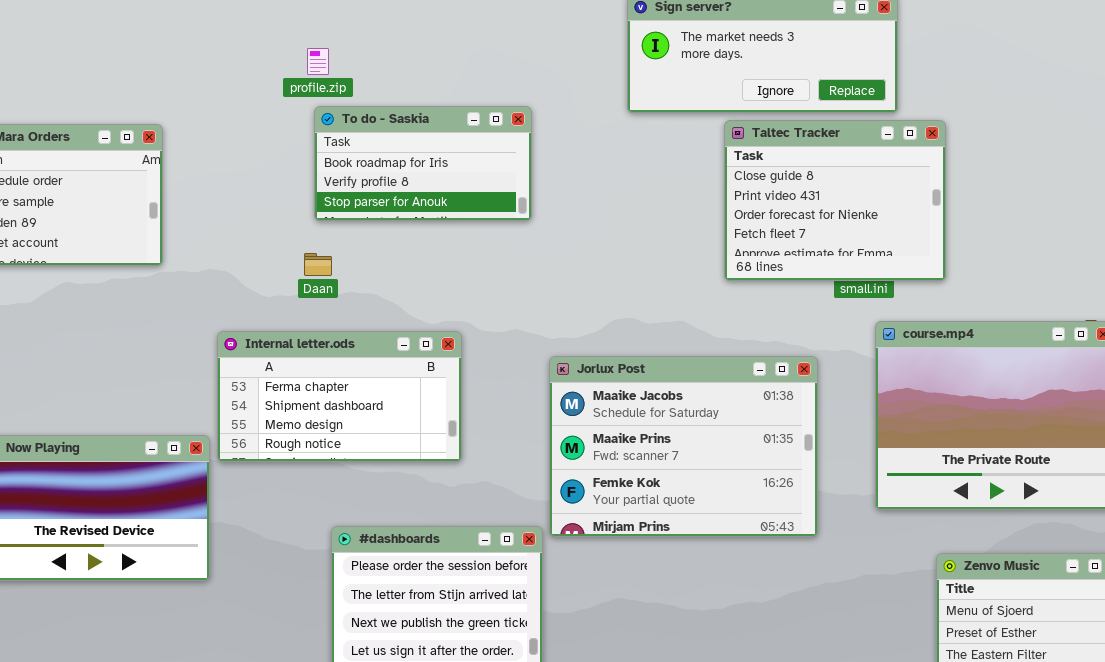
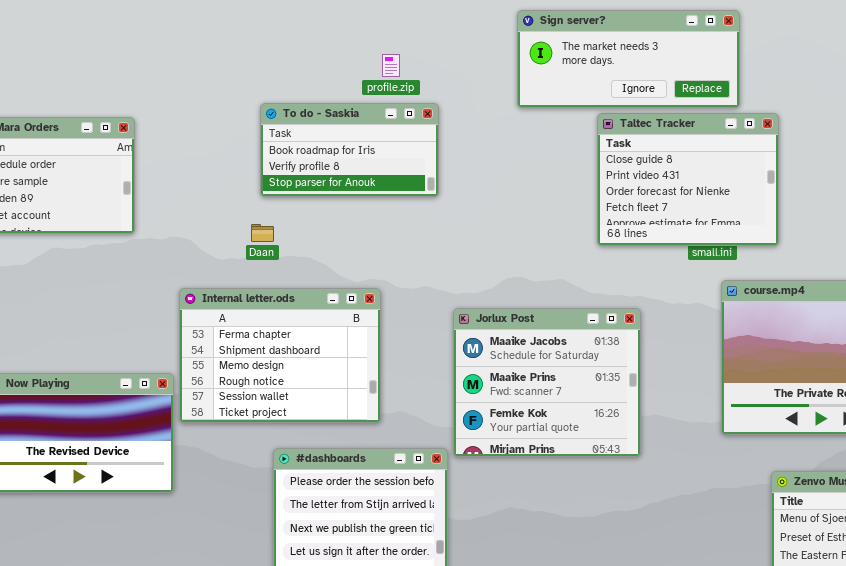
profile.zip: [307,48,329,75] -> [382,54,400,77], moved
Internal letter.ods: [217,331,462,462] -> [179,288,381,423], resized
Jorlux Post: [549,356,818,537] -> [453,308,641,457], resized

